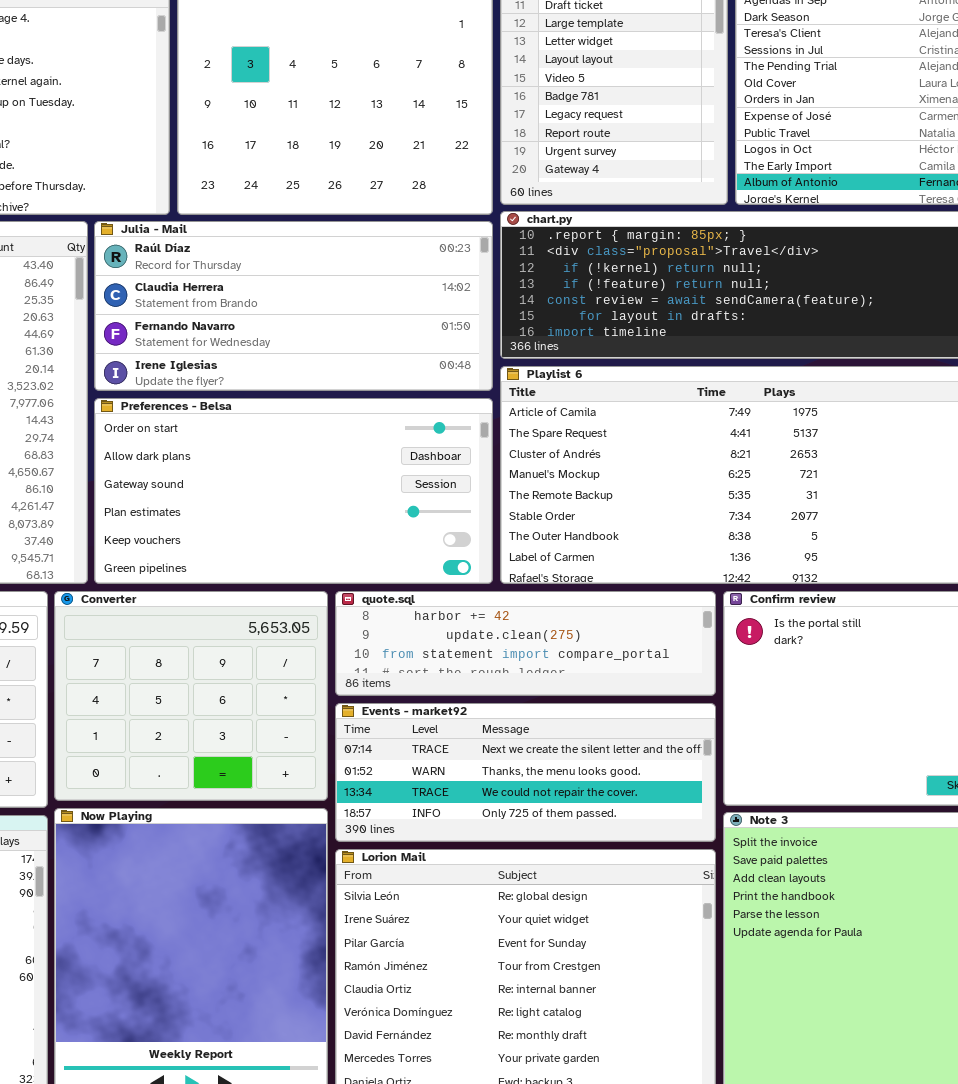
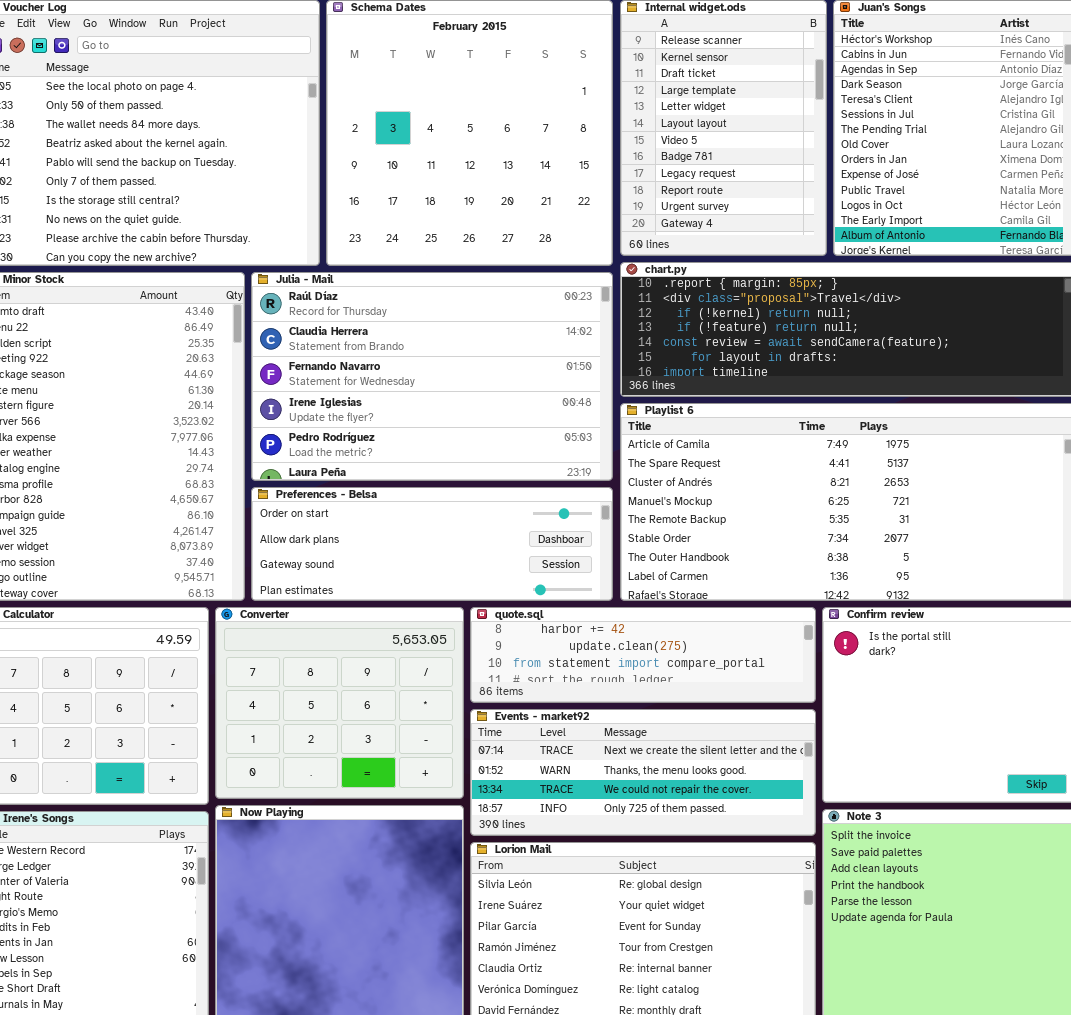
Julia - Mail: [94,221,493,391] -> [251,272,613,481], resized
Preferences - Belsa: [94,398,493,584] -> [251,487,613,601], resized

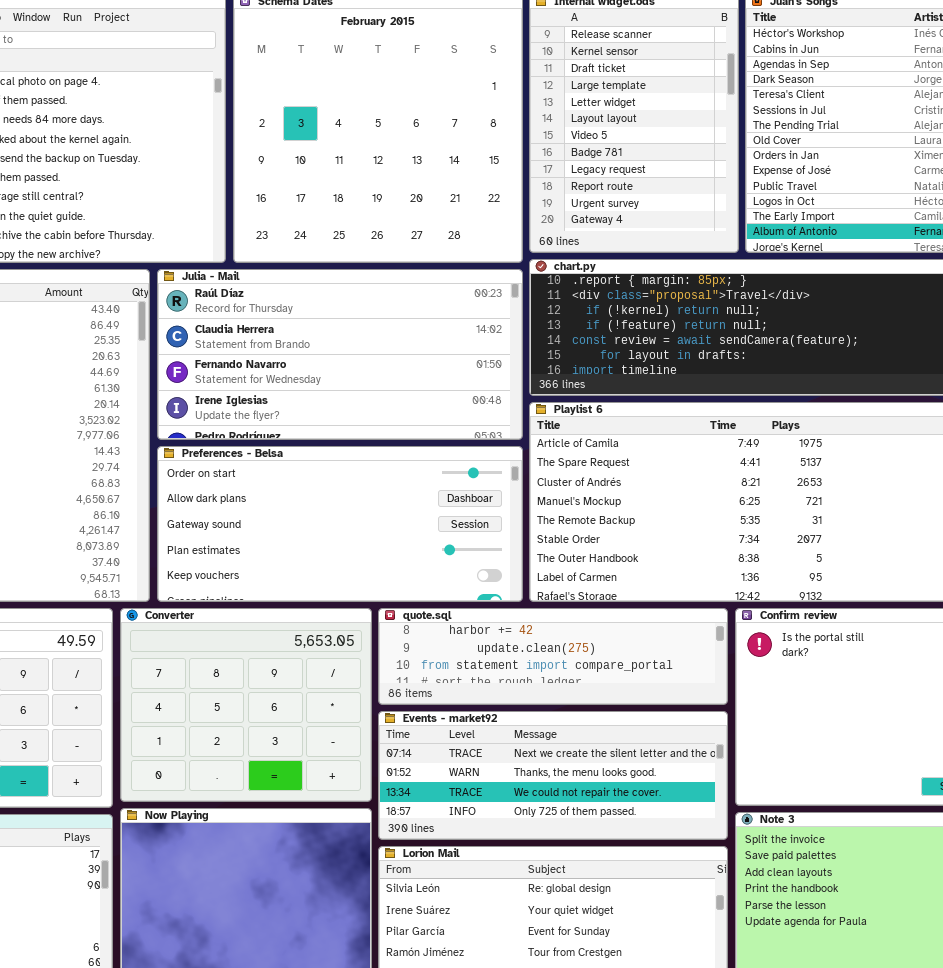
Julia - Mail: [251,272,613,481] -> [157,269,523,440], resized
Preferences - Belsa: [251,487,613,601] -> [157,446,523,602], resized

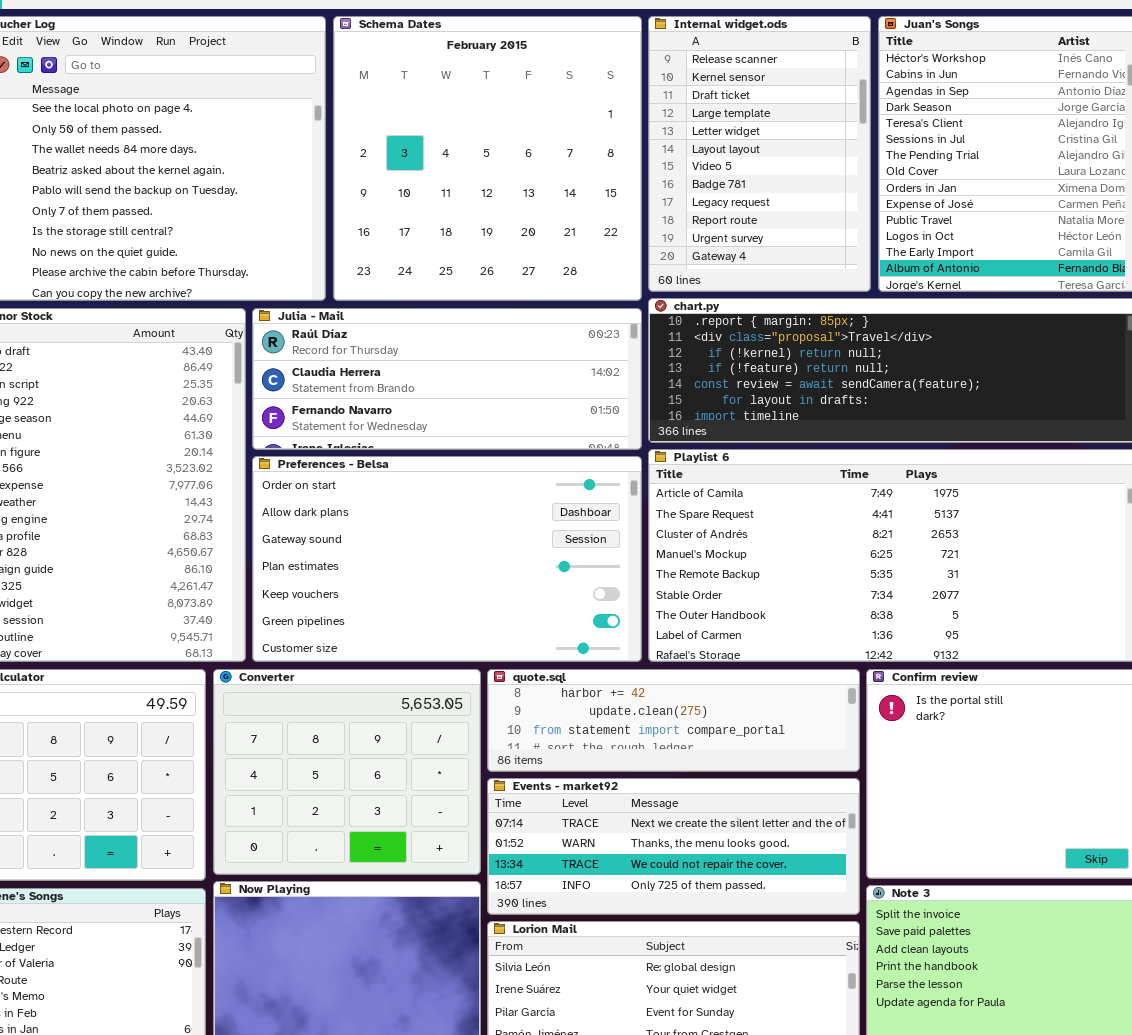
Julia - Mail: [157,269,523,440] -> [252,308,642,450], resized
Preferences - Belsa: [157,446,523,602] -> [252,456,642,662], resized

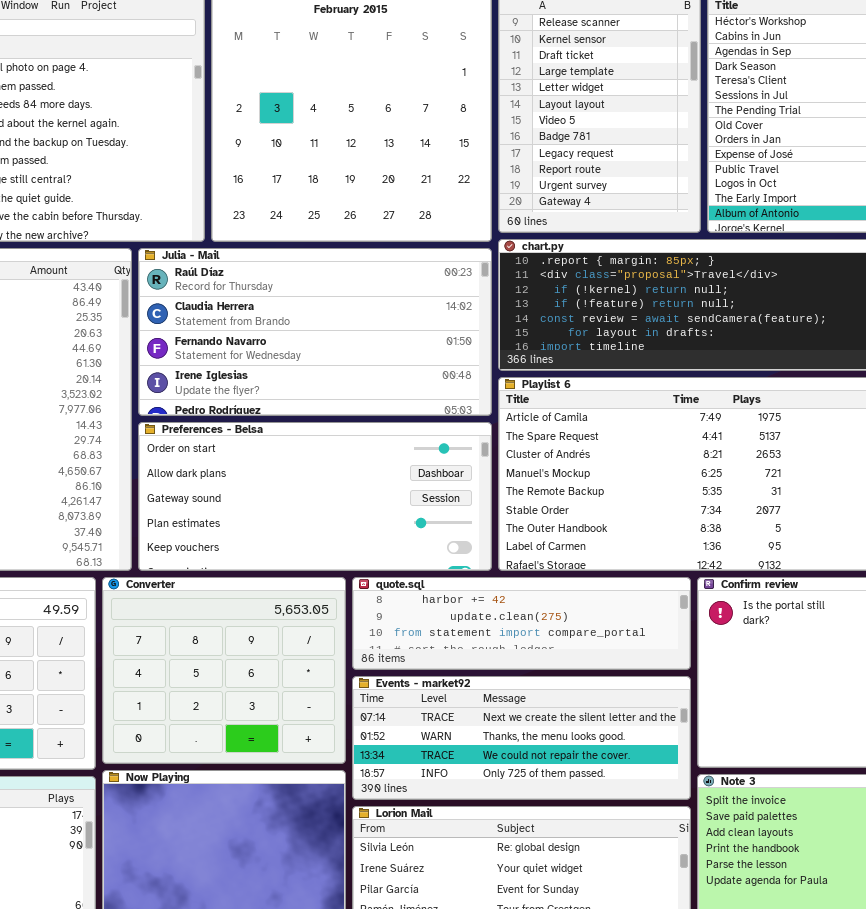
Julia - Mail: [252,308,642,450] -> [138,248,492,416], resized
Preferences - Belsa: [252,456,642,662] -> [138,422,492,571], resized

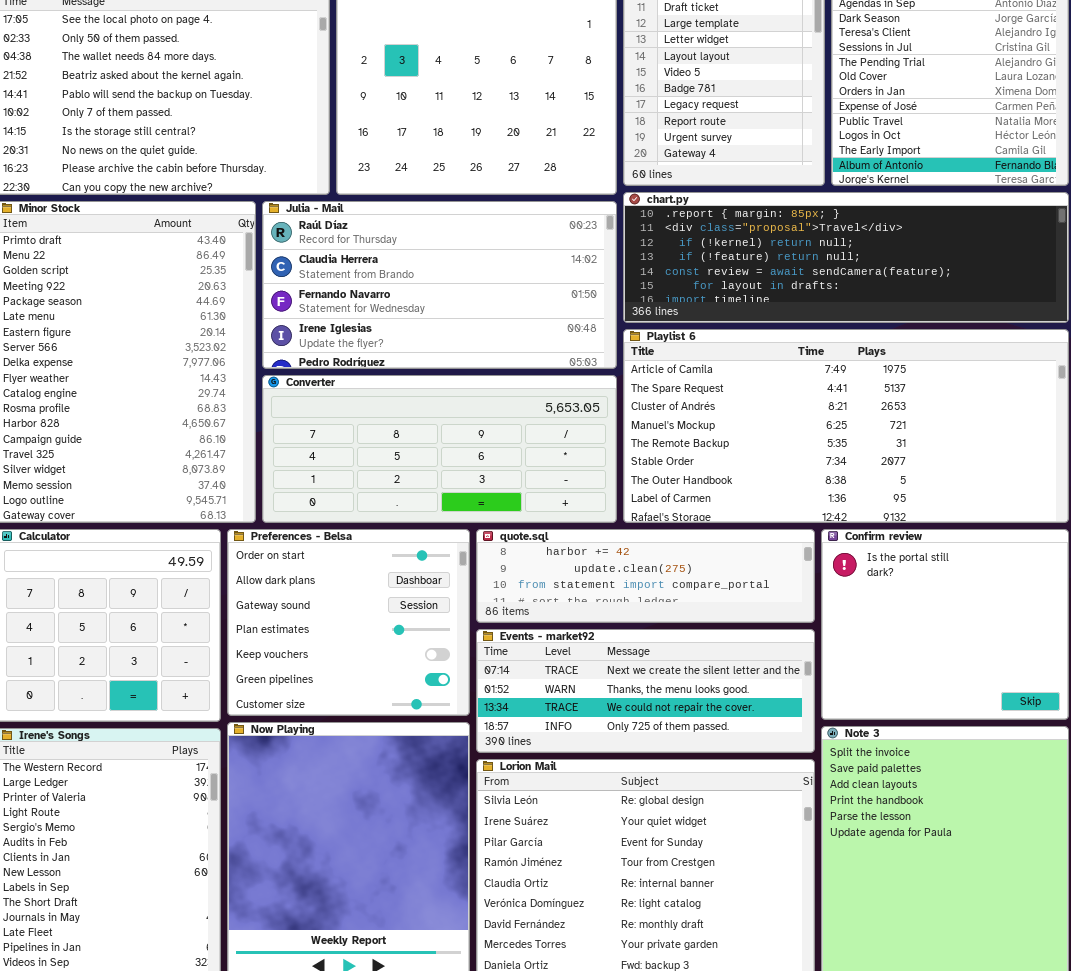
Preferences - Belsa: [138,422,492,571] -> [227,529,470,716], moved, resized
Converter: [102,577,346,764] -> [262,375,617,523], moved, resized

